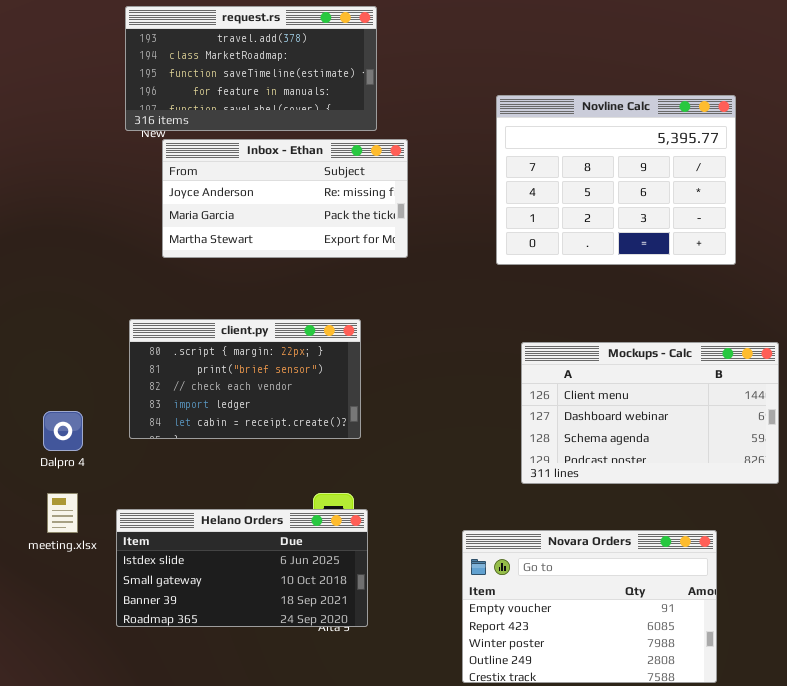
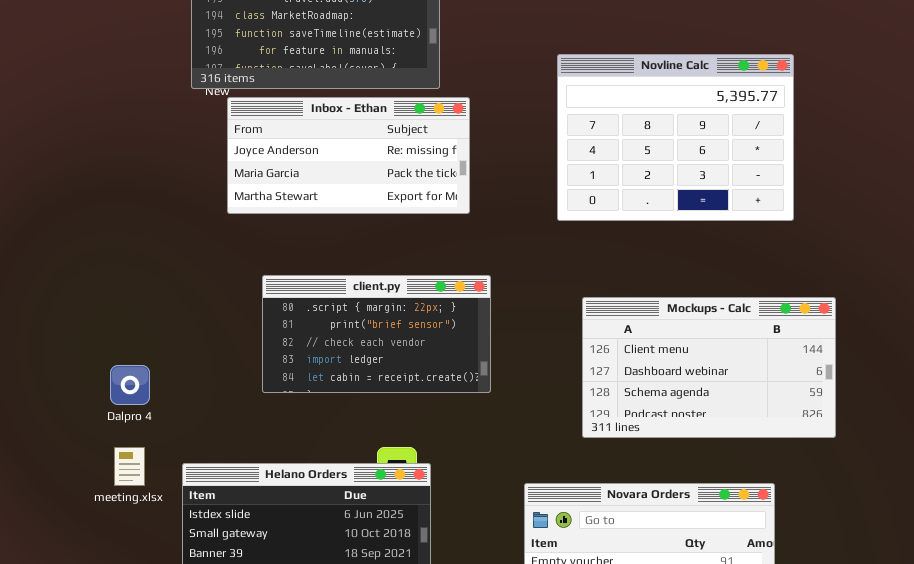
client.py: [129,319,361,439] -> [262,275,491,393], moved

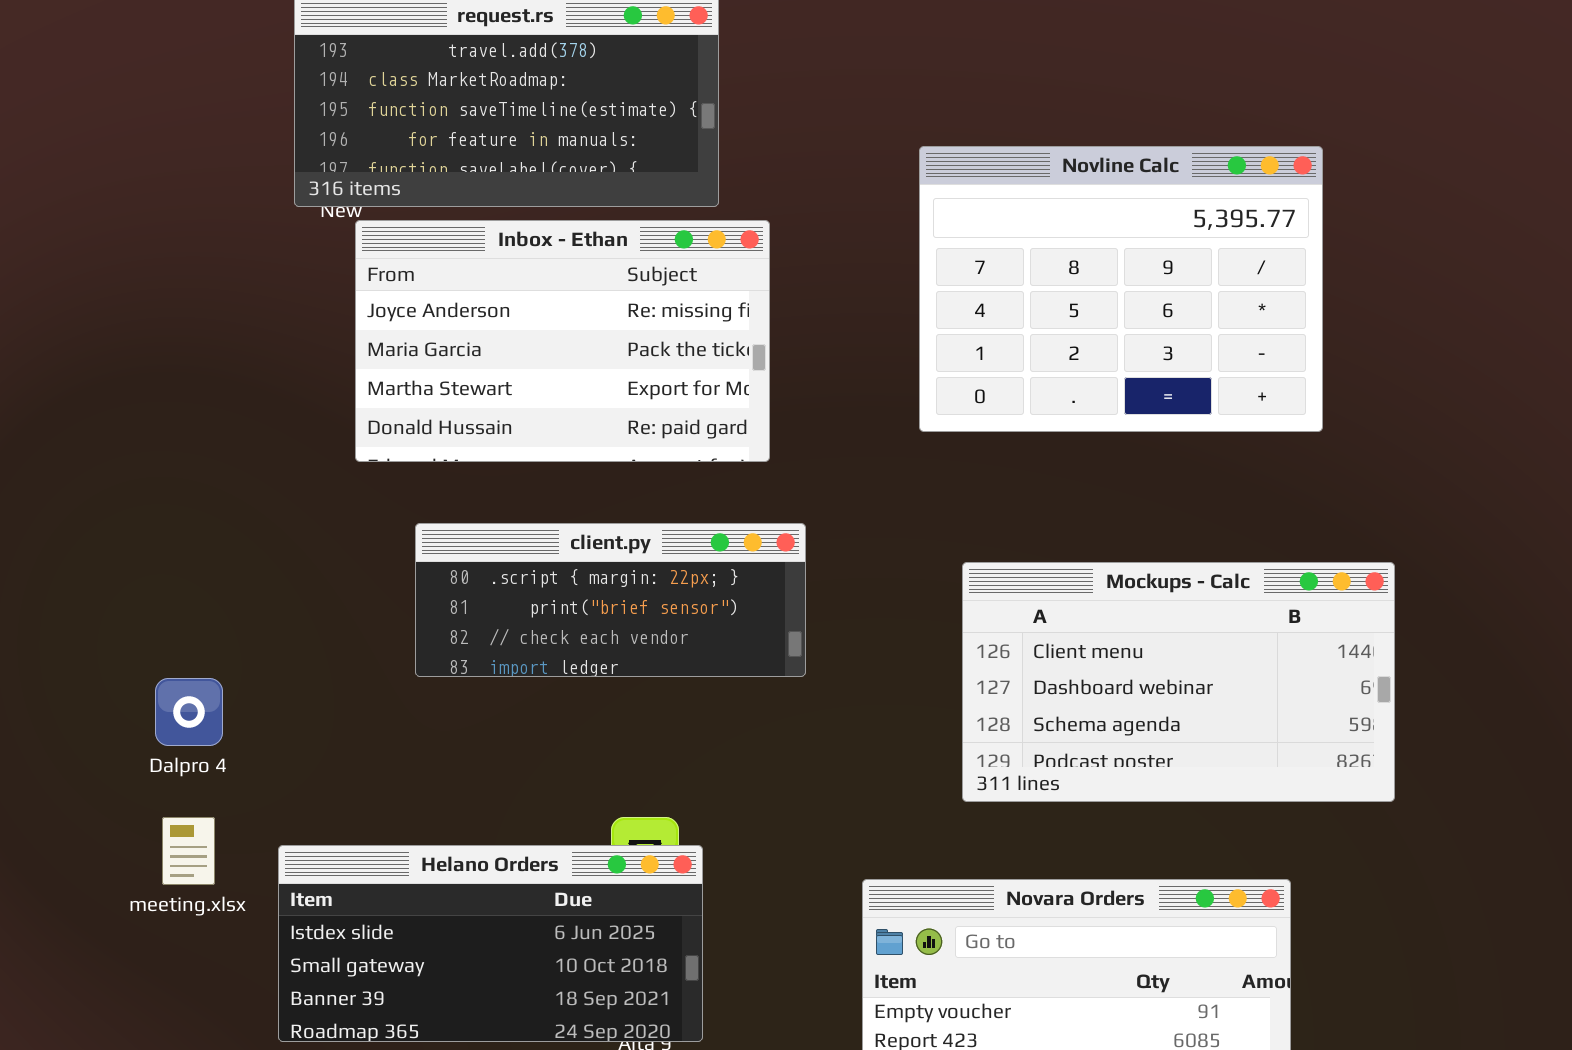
Inbox - Ethan: [227,97,470,214] -> [355,220,770,462], resized
client.py: [262,275,491,393] -> [415,523,806,677], resized

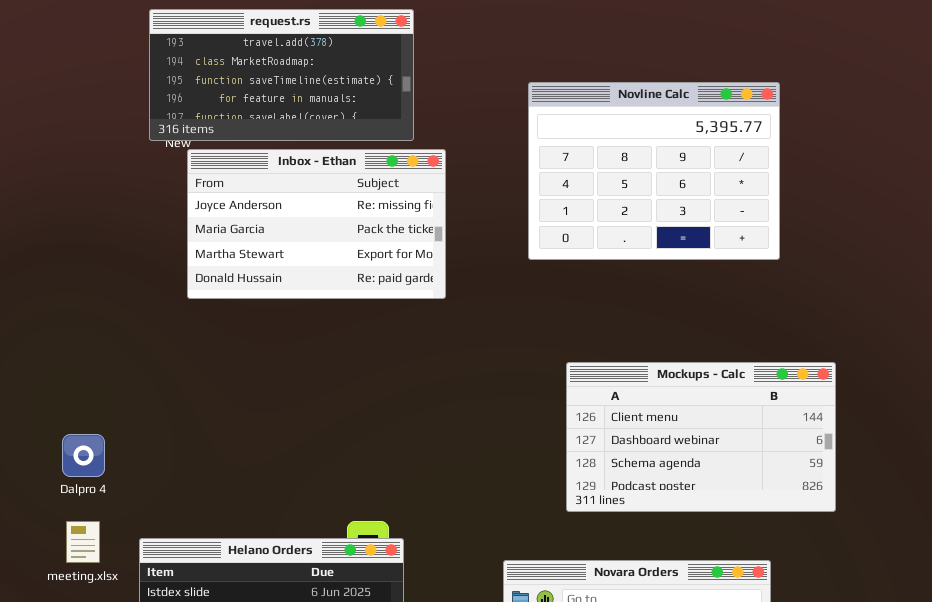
Novline Calc: [919,146,1323,432] -> [528,82,780,260], moved
client.py: [415,523,806,677] -> none, closed

